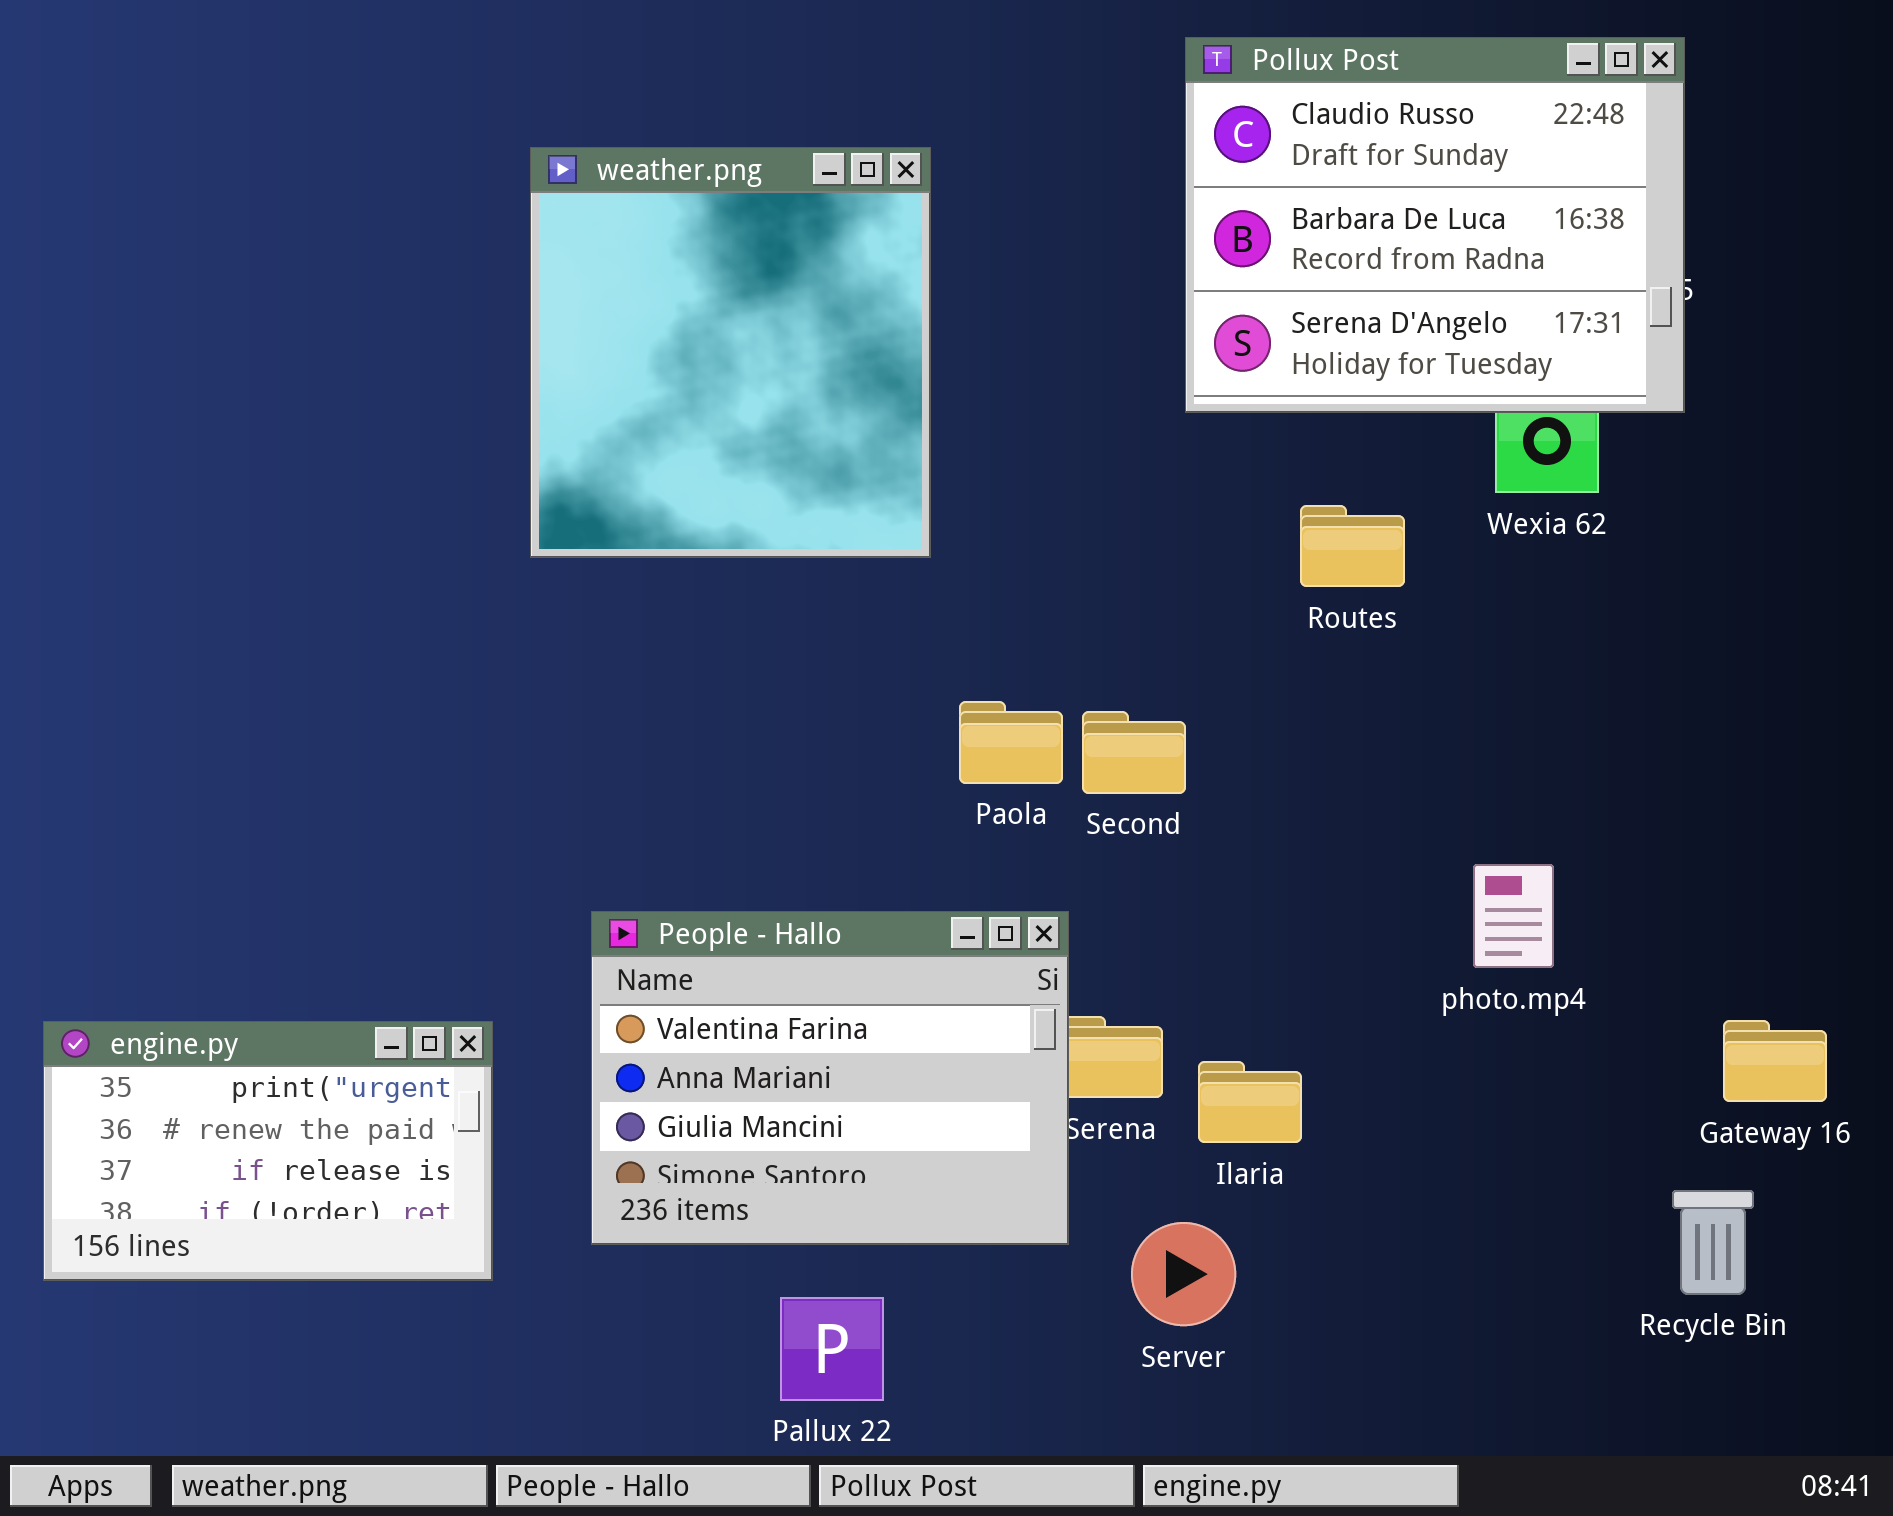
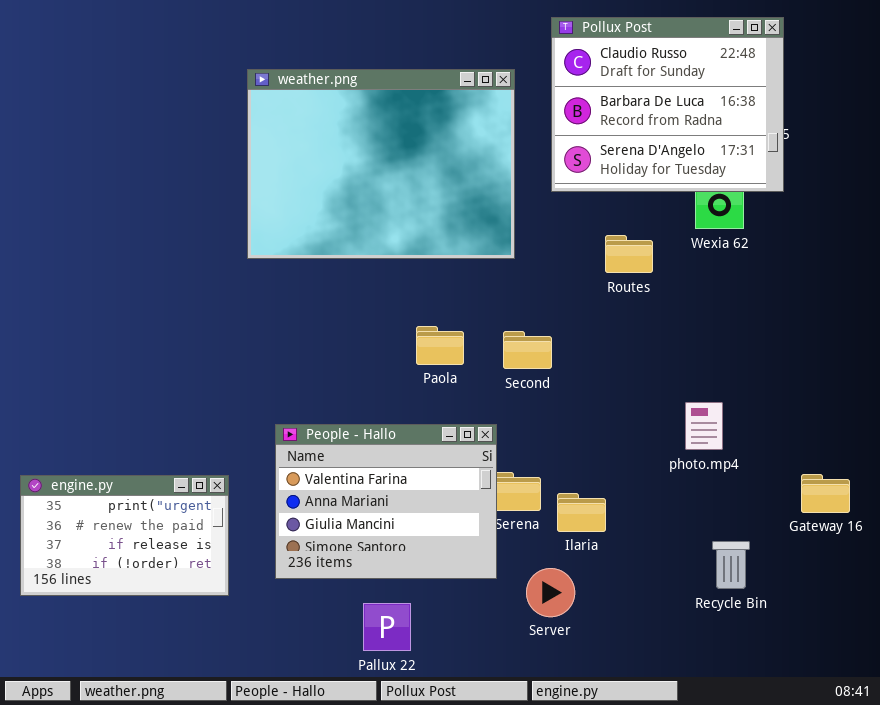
weather.png: [530,147,931,558] -> [247,69,515,259], resized
Paola: [959,701,1063,784] -> [416,326,464,365], moved
Recycle Bin: [1672,1190,1754,1295] -> [712,541,750,589], moved

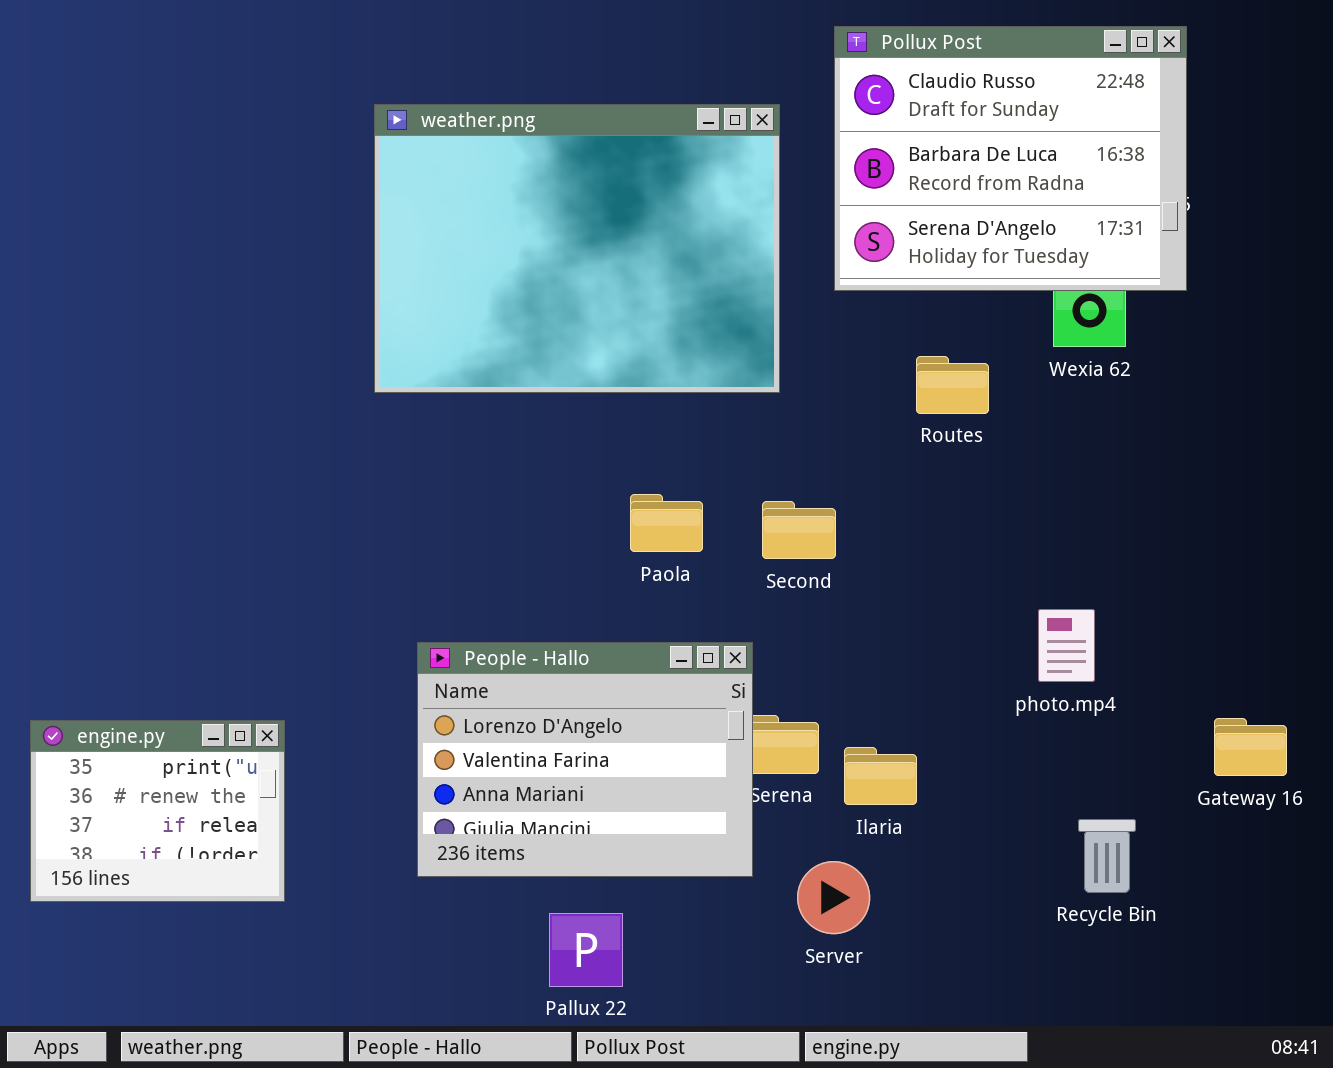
People - Hallo: [275,424,497,579] -> [417,642,753,877], scrolled up 1 row
engine.py: [20,475,229,596] -> [30,720,285,902], resized

